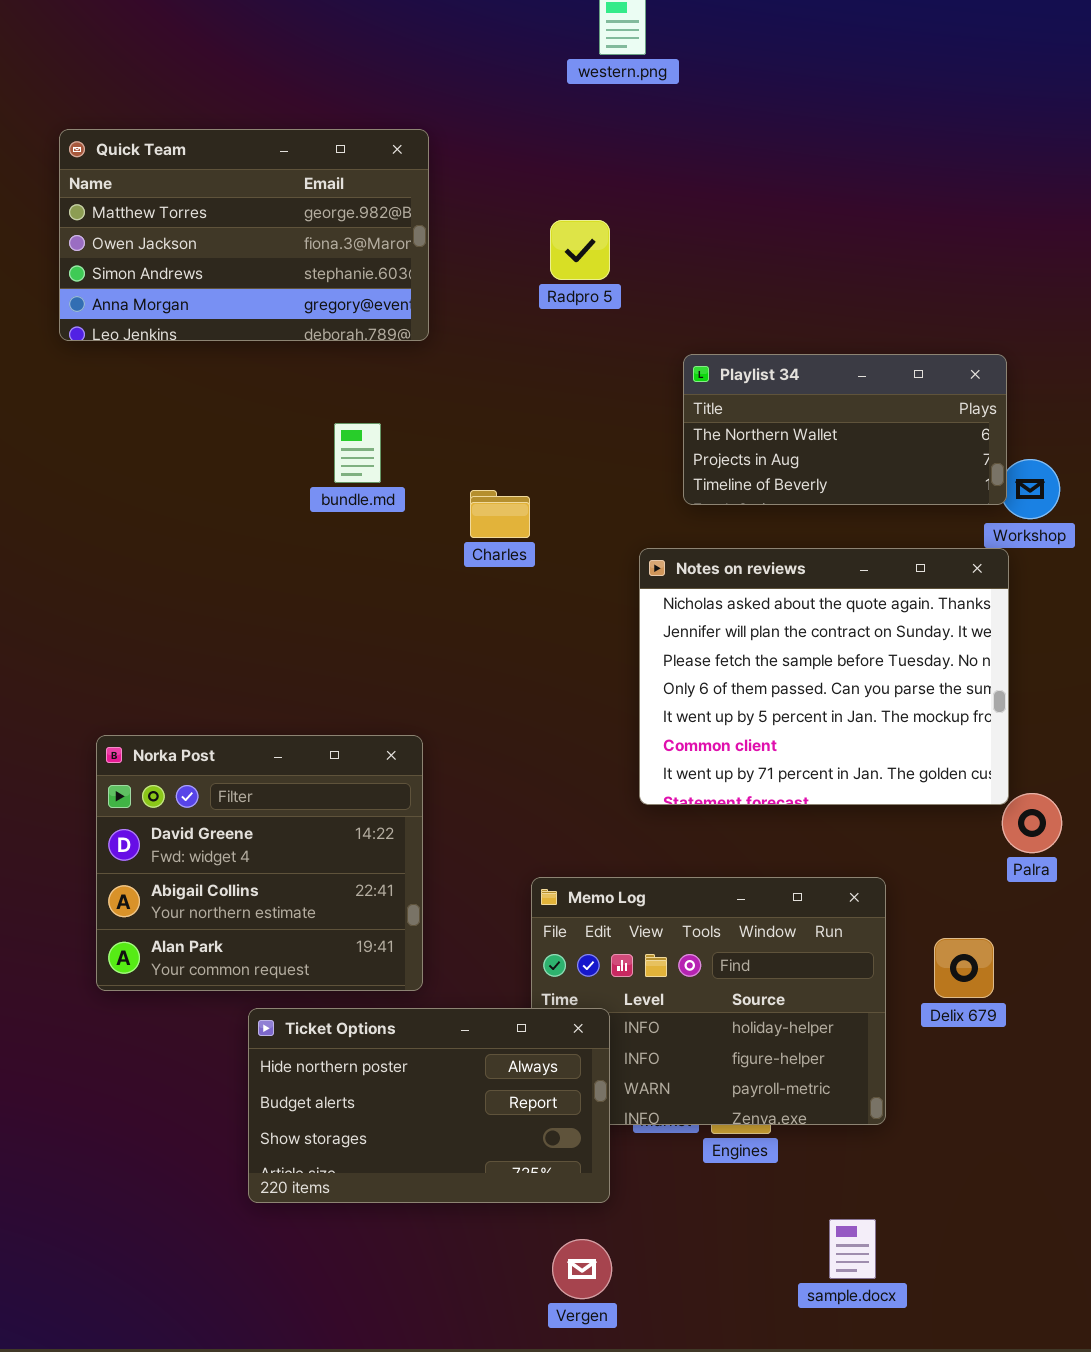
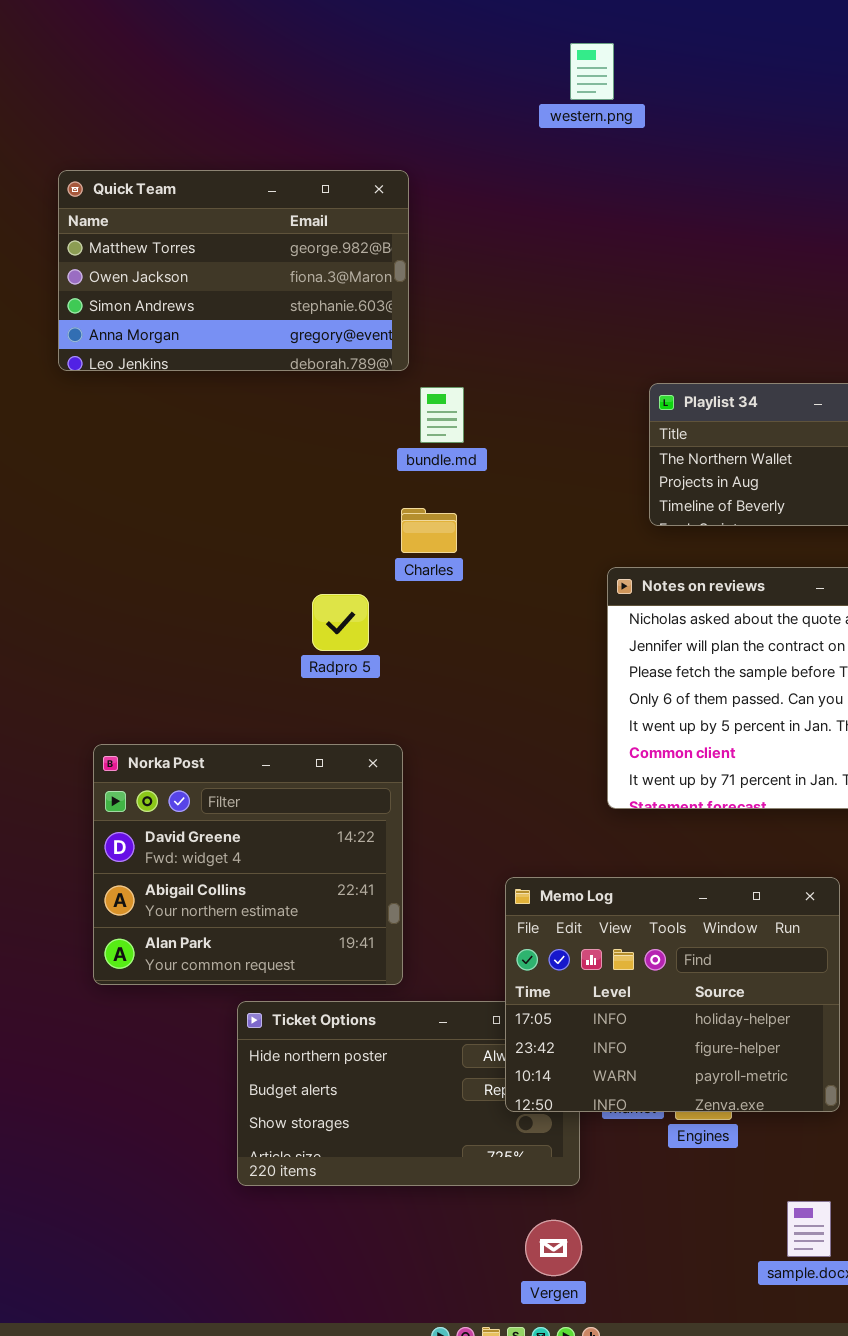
Radpro 5: [550,220,610,280] -> [312,594,369,651], moved
bundle.md: [334,423,381,483] -> [420,387,464,443], moved
Charles: [470,490,530,538] -> [401,508,457,553], moved
Memo Log: [531,877,886,1125] -> [505,877,840,1112], raised

